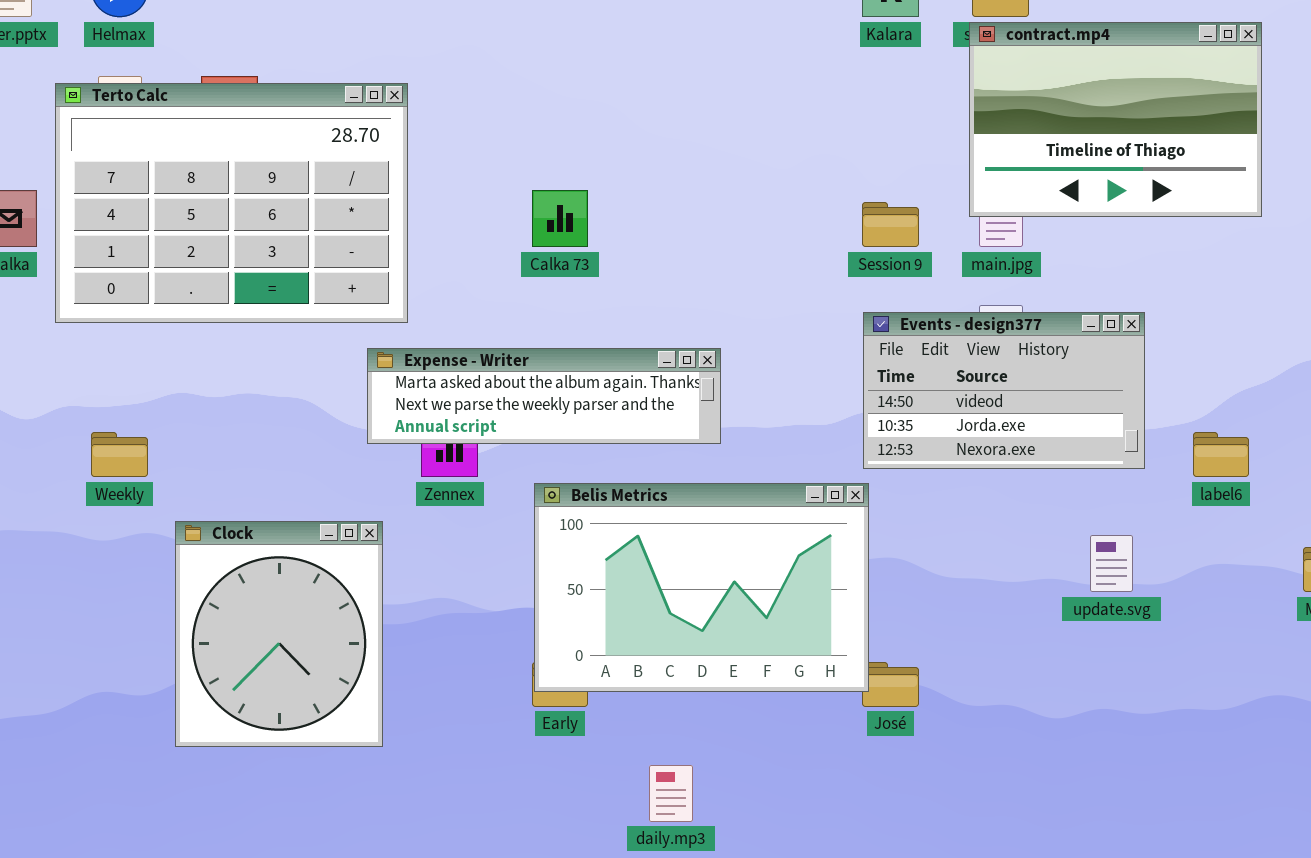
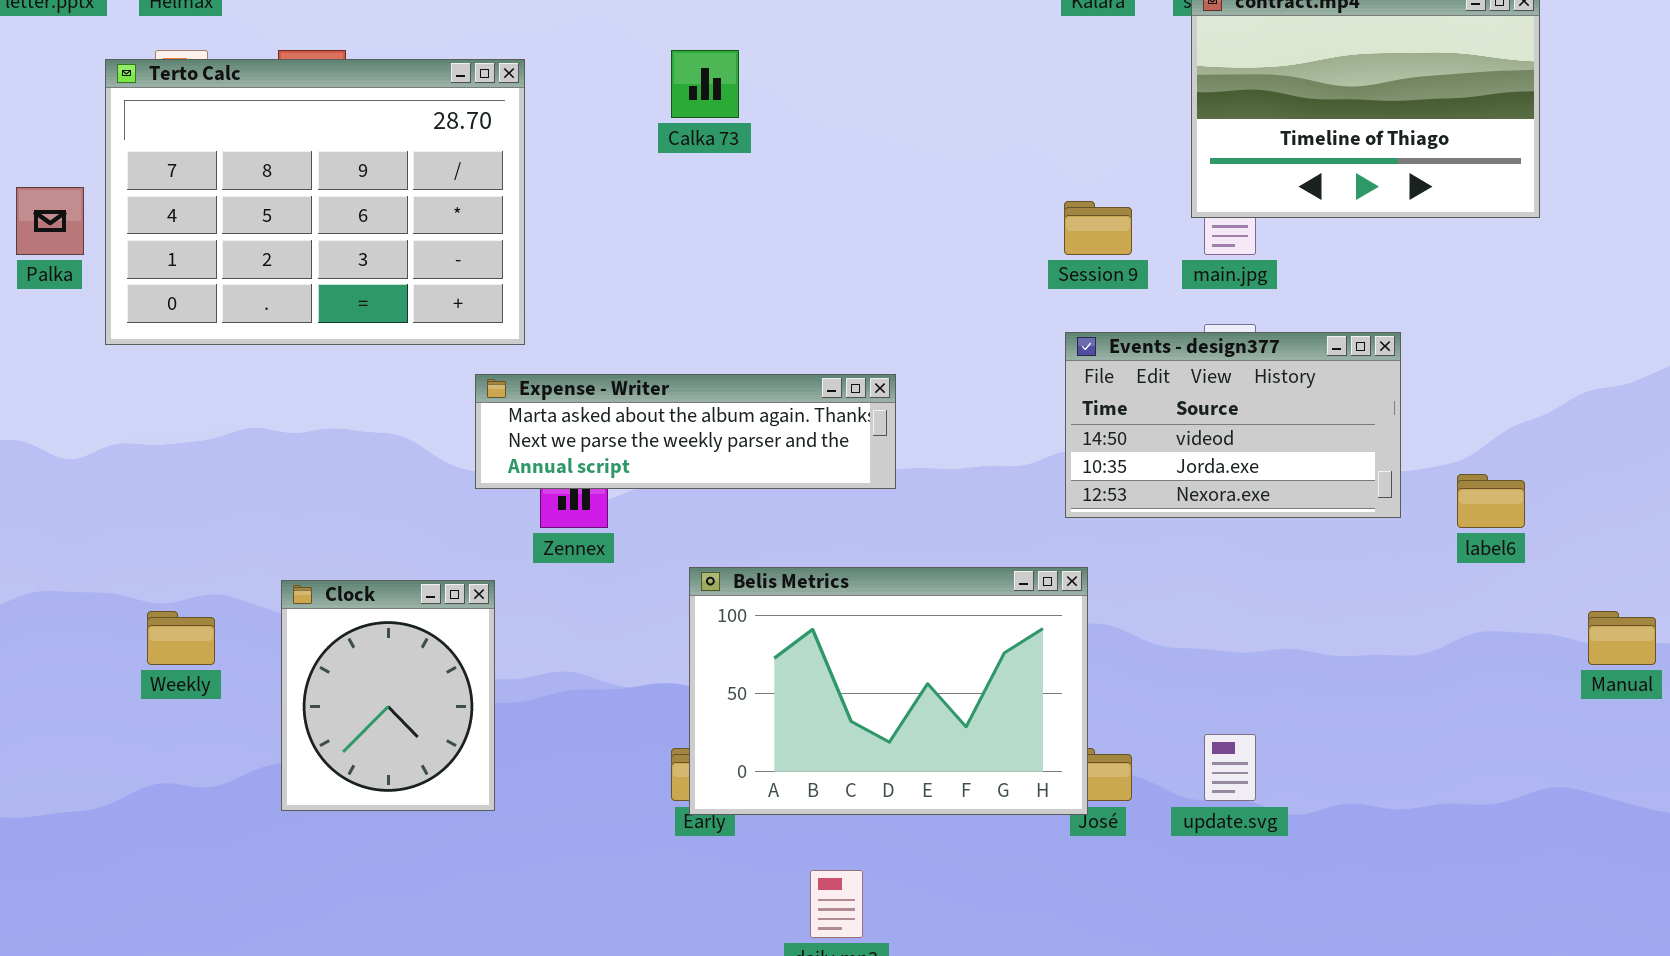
Calka 73: [532,190,588,247] -> [671,50,739,118], moved
Weekly: [91,432,148,477] -> [147,611,215,665], moved
Belis Metrics: [534,483,869,692] -> [689,567,1088,815], moved
Clock: [175,521,383,747] -> [281,580,495,811], resized
update.svg: [1090,535,1133,592] -> [1204,734,1256,801], moved

